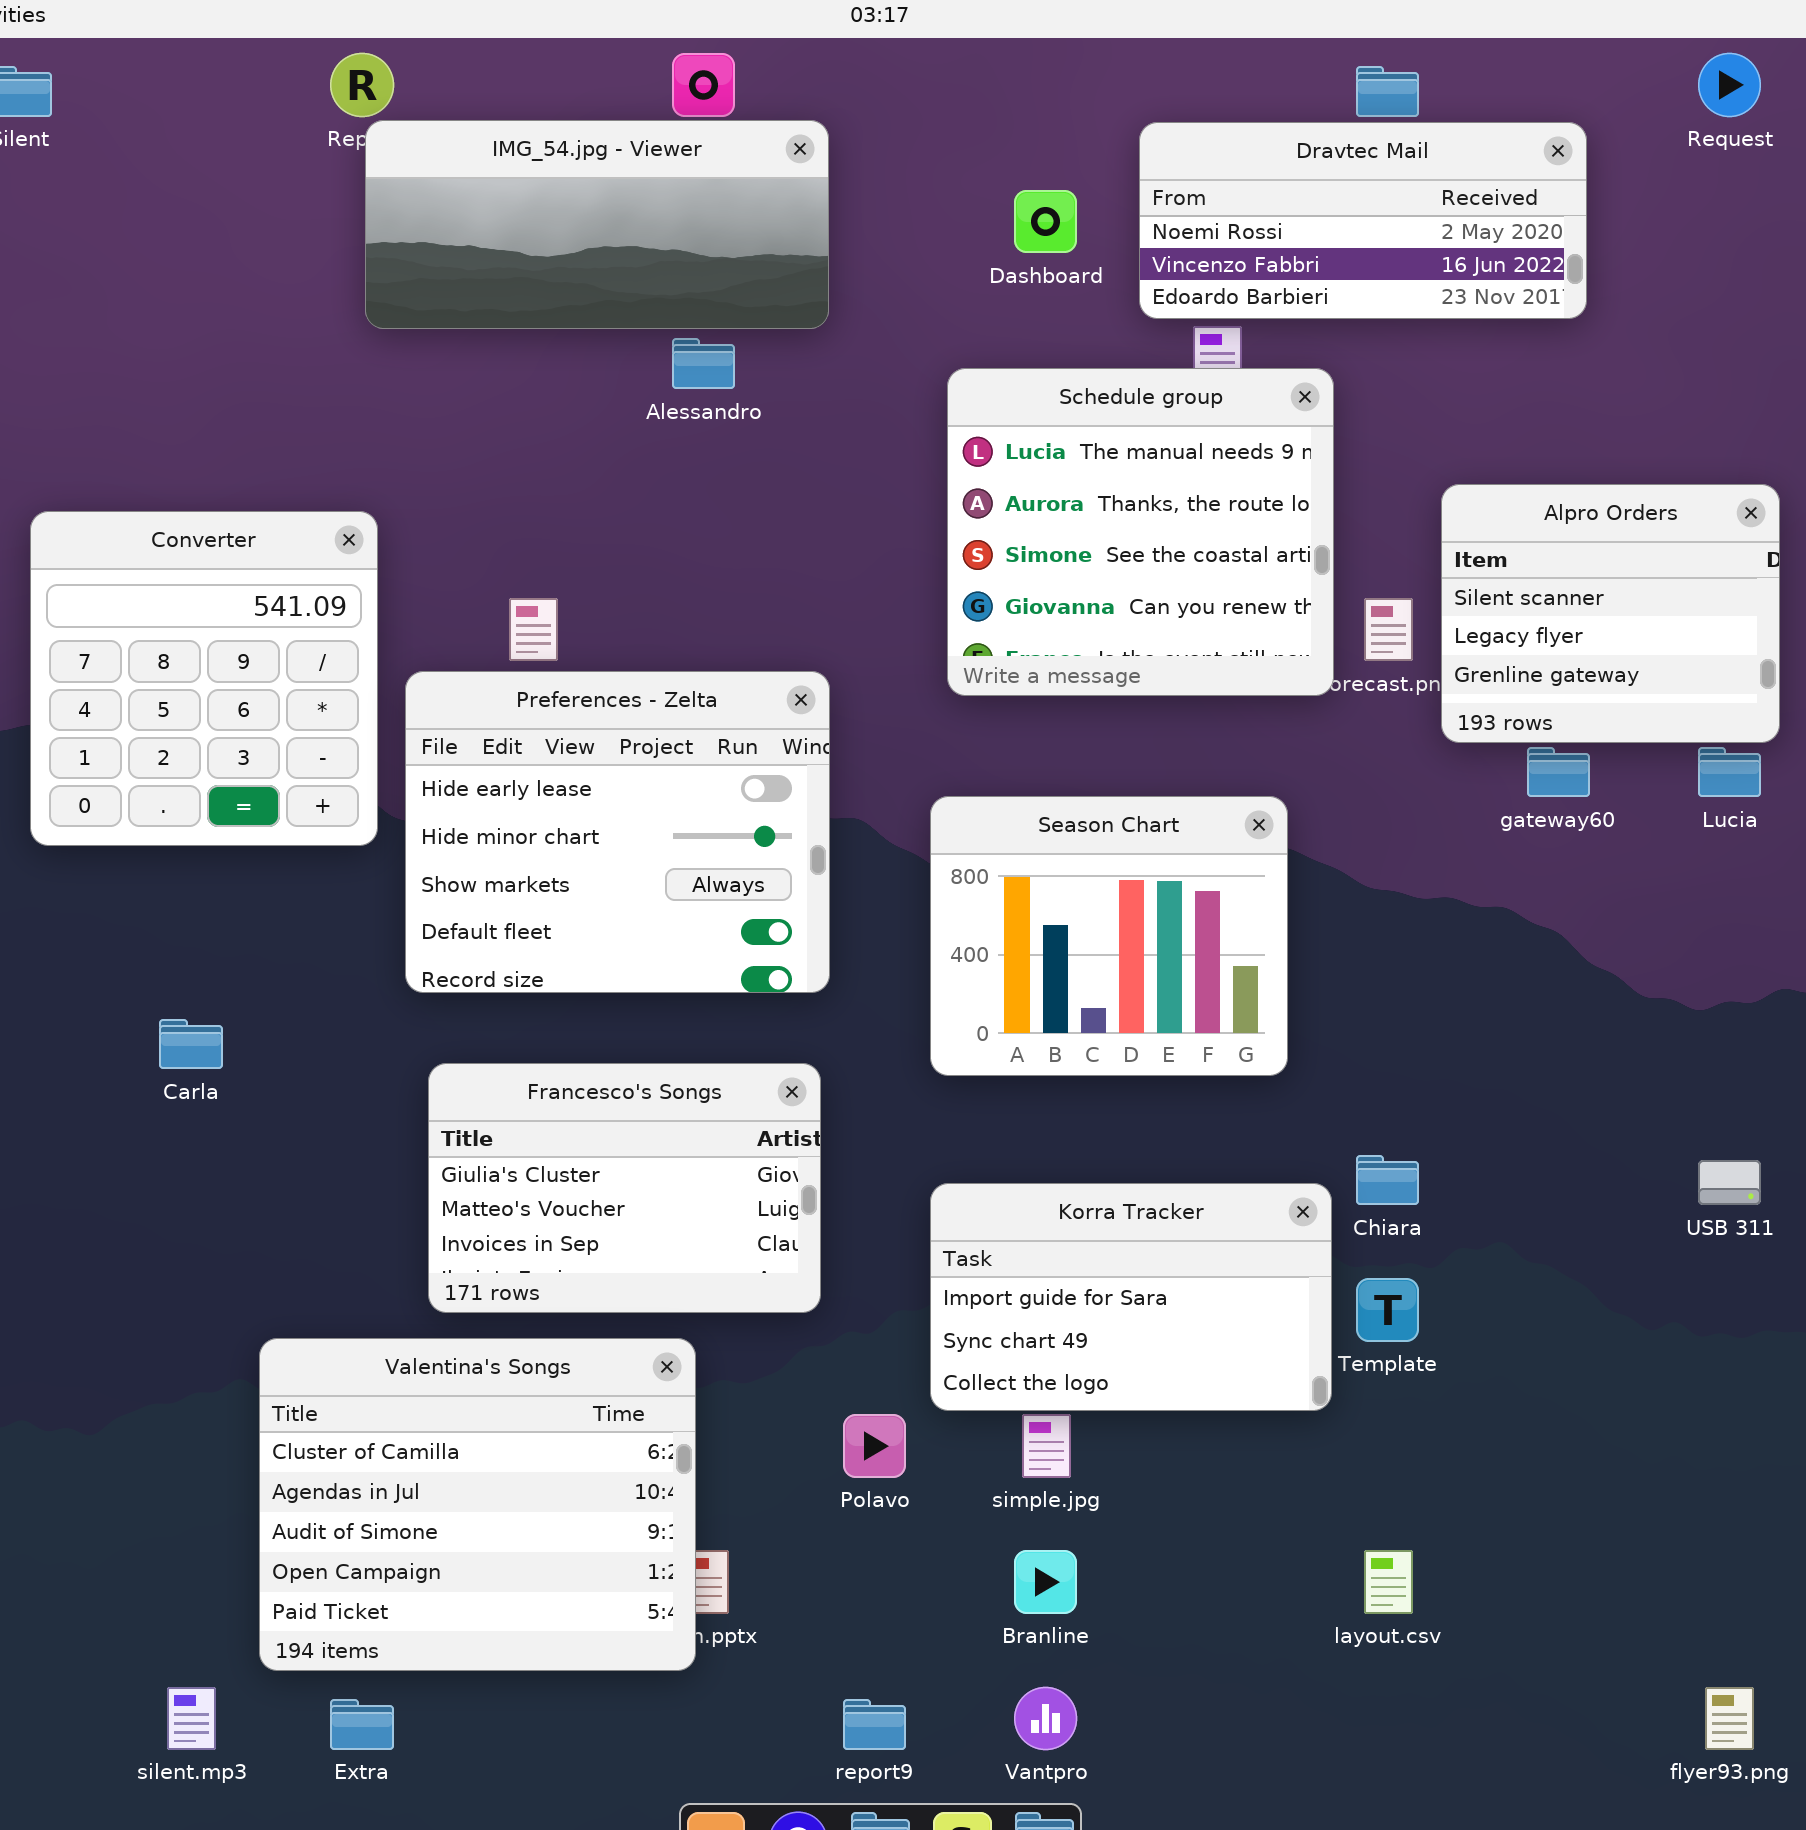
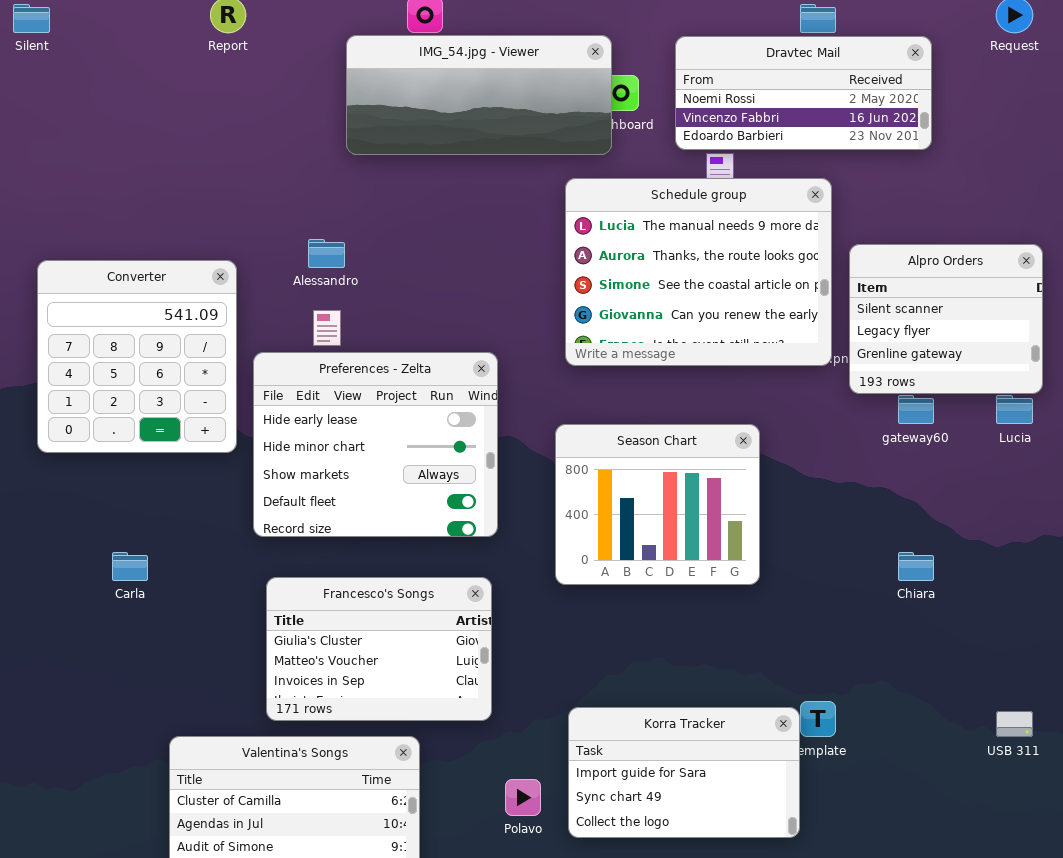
IMG_54.jpg - Viewer: [365,120,829,329] -> [346,35,612,155], moved
Alessandro: [672,338,735,389] -> [308,239,345,268], moved
Schedule group: [947,368,1334,696] -> [565,178,832,366], resized
Chiara: [1356,1155,1419,1205] -> [898,552,934,581], moved
USB 311: [1698,1160,1761,1205] -> [996,711,1033,737], moved
Korra Tracker: [930,1183,1332,1411] -> [568,707,800,838], moved

